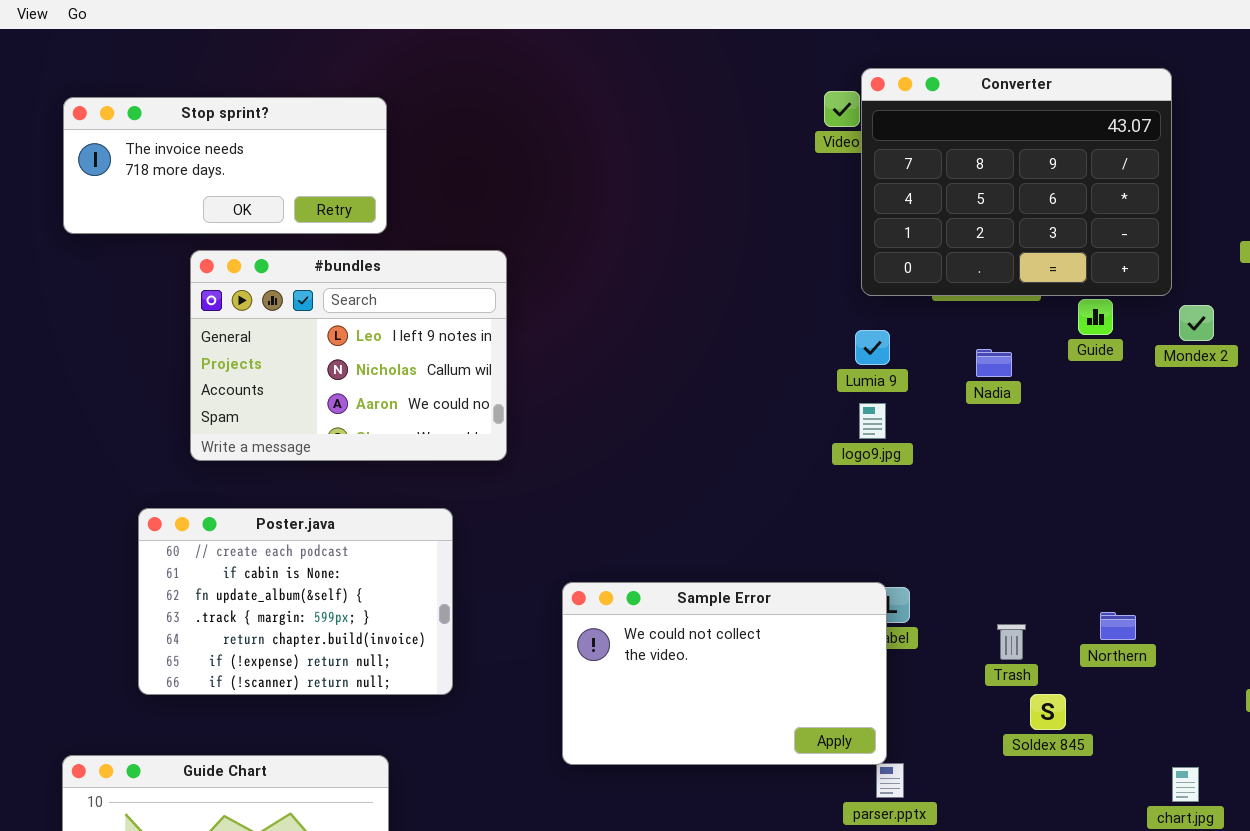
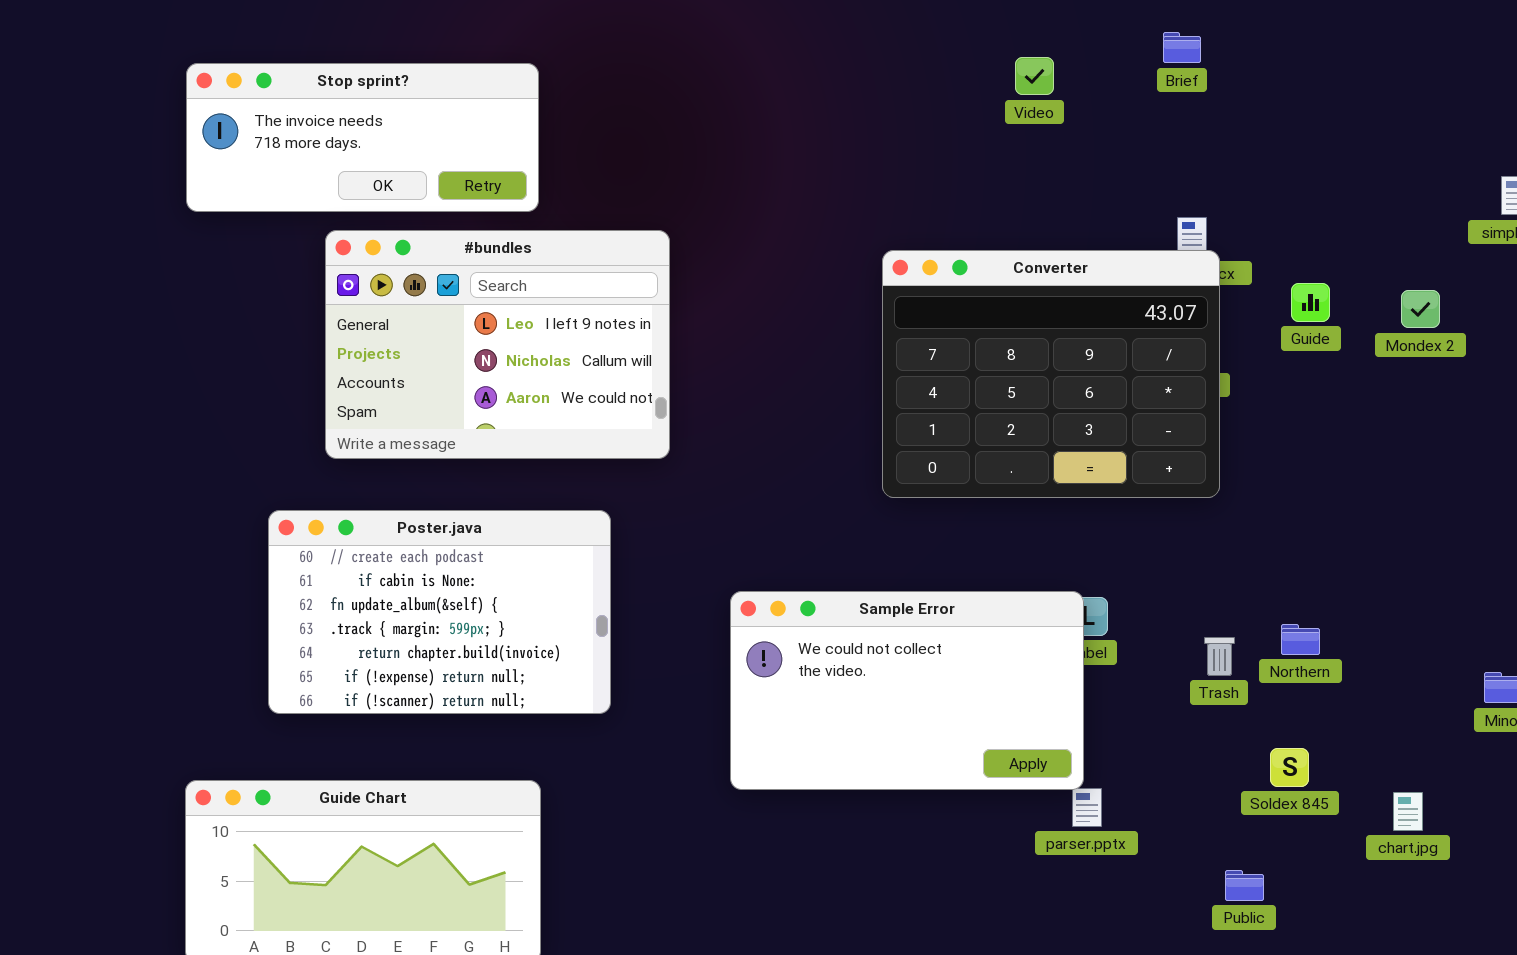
Converter: [861,68,1172,296] -> [882,250,1220,498], moved
Northern: [1100,612,1136,640] -> [1281,624,1320,655], moved
Soldex 845: [1030,694,1066,730] -> [1270,748,1309,787], moved

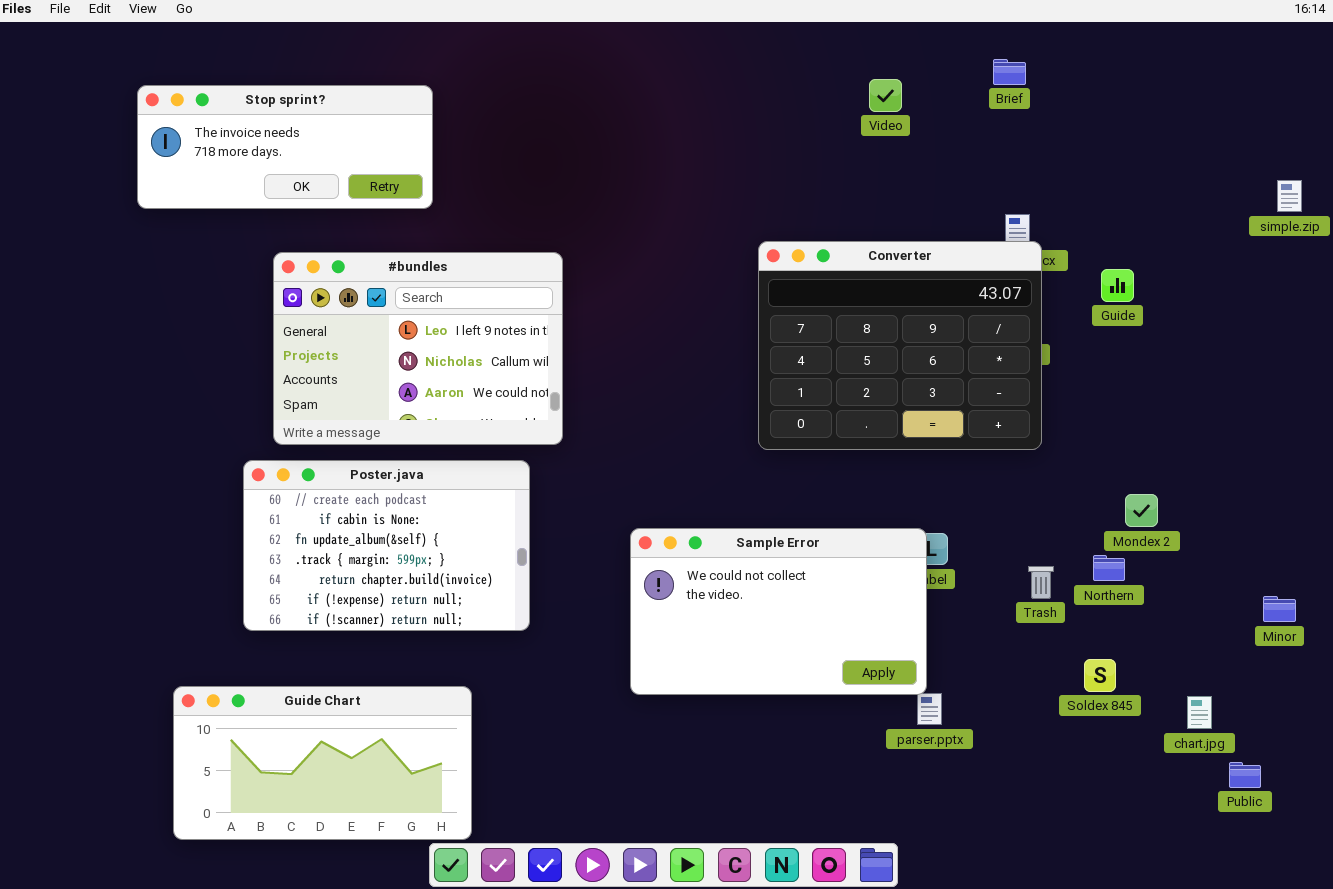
Stop sprint?: [186,63,539,212] -> [137,85,433,209], moved
#bundles: [325,230,670,459] -> [273,252,563,445], moved
Mondex 2: [1401,290,1440,328] -> [1125,494,1158,527], moved
Public: [1225,870,1264,901] -> [1229,762,1261,788], moved

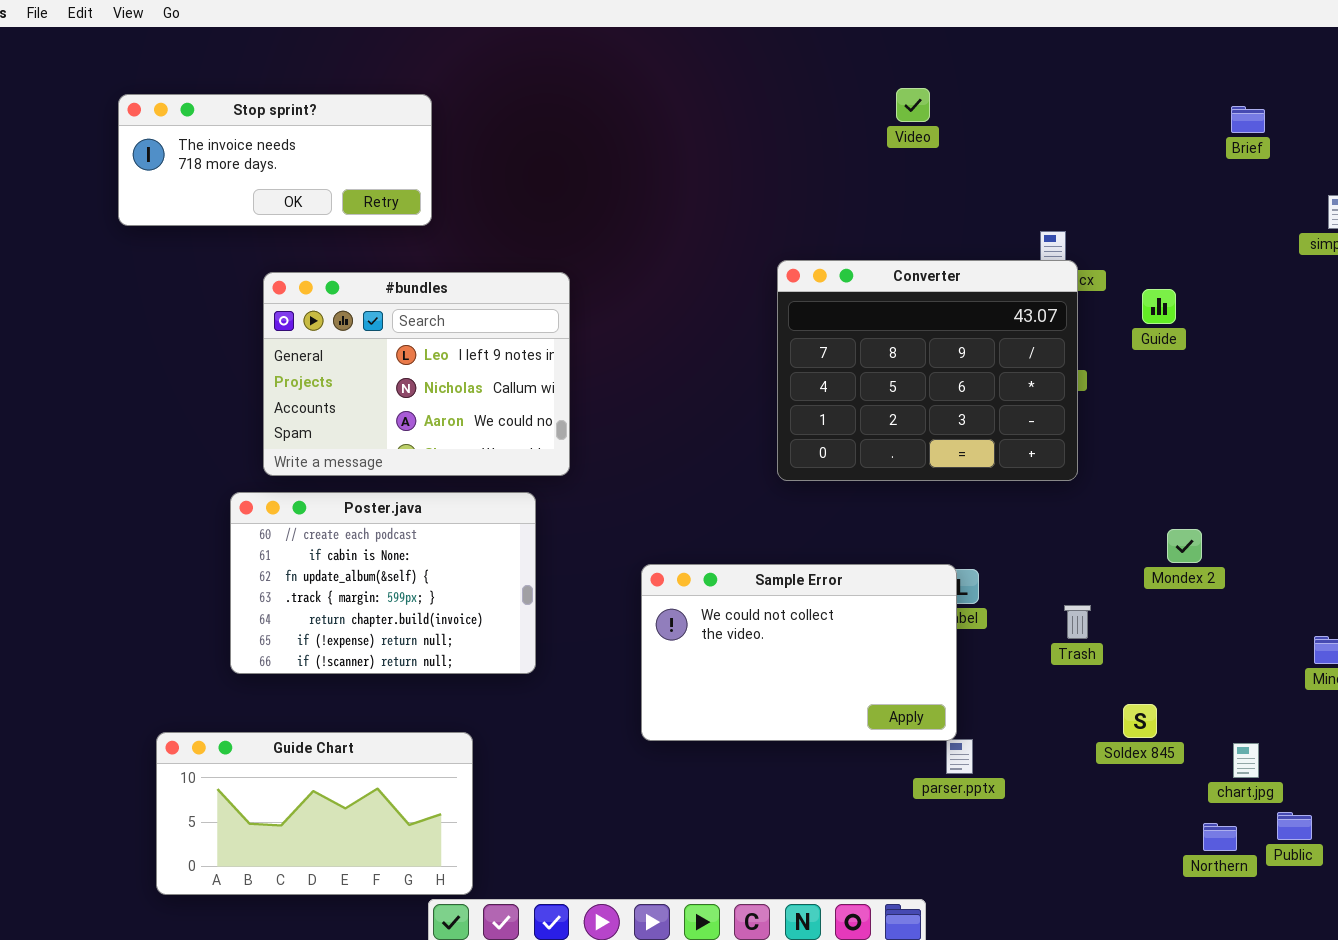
Brief: [993,59,1026,85] -> [1231,106,1265,133], moved
Northern: [1093,555,1125,581] -> [1203,823,1237,851], moved

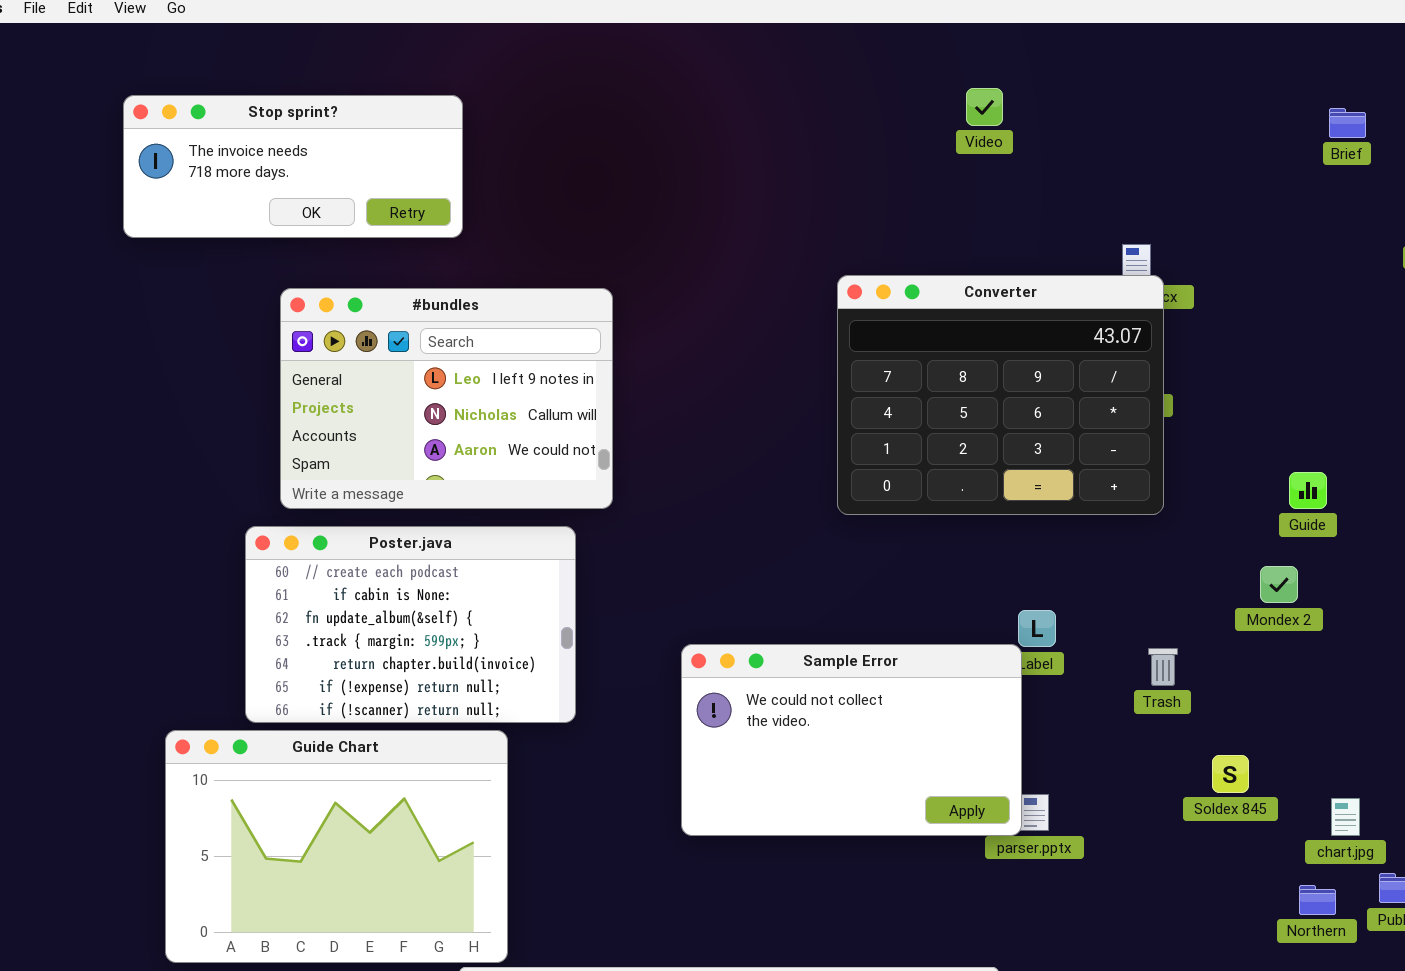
Guide: [1142,289,1176,324] -> [1289,472,1327,509], moved
Sample Error: [641,564,957,741] -> [681,644,1022,836], moved
Guide Chart: [156,732,473,895] -> [165,730,508,963], resized

